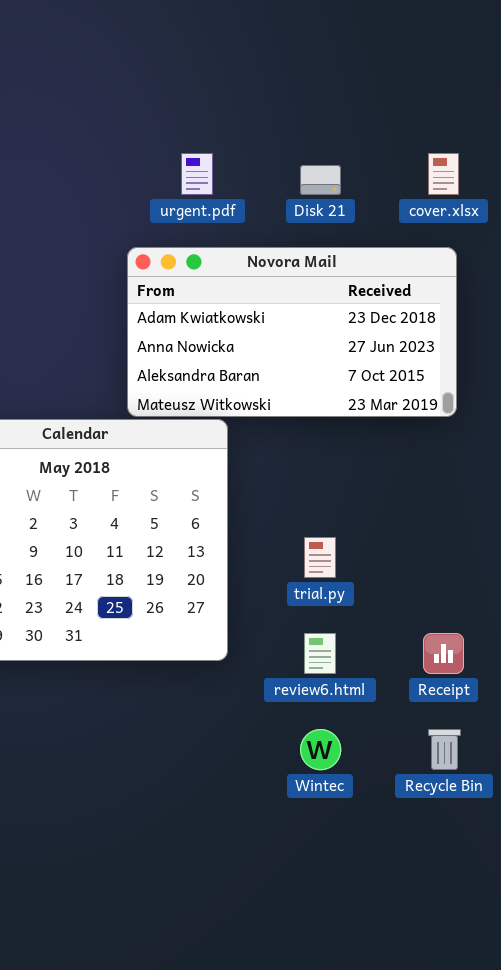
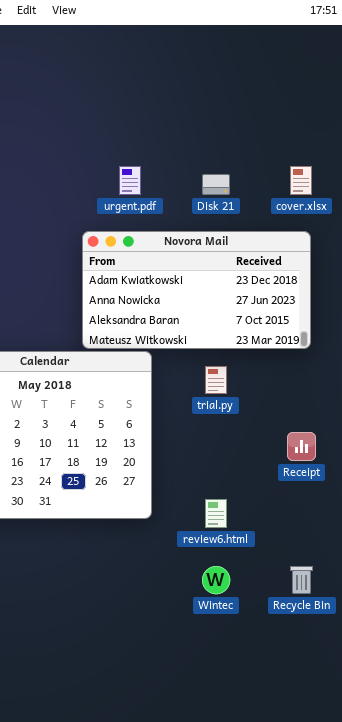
trial.py: [304,537,336,578] -> [205,366,227,394], moved
Receipt: [423,633,464,674] -> [287,432,316,461], moved

